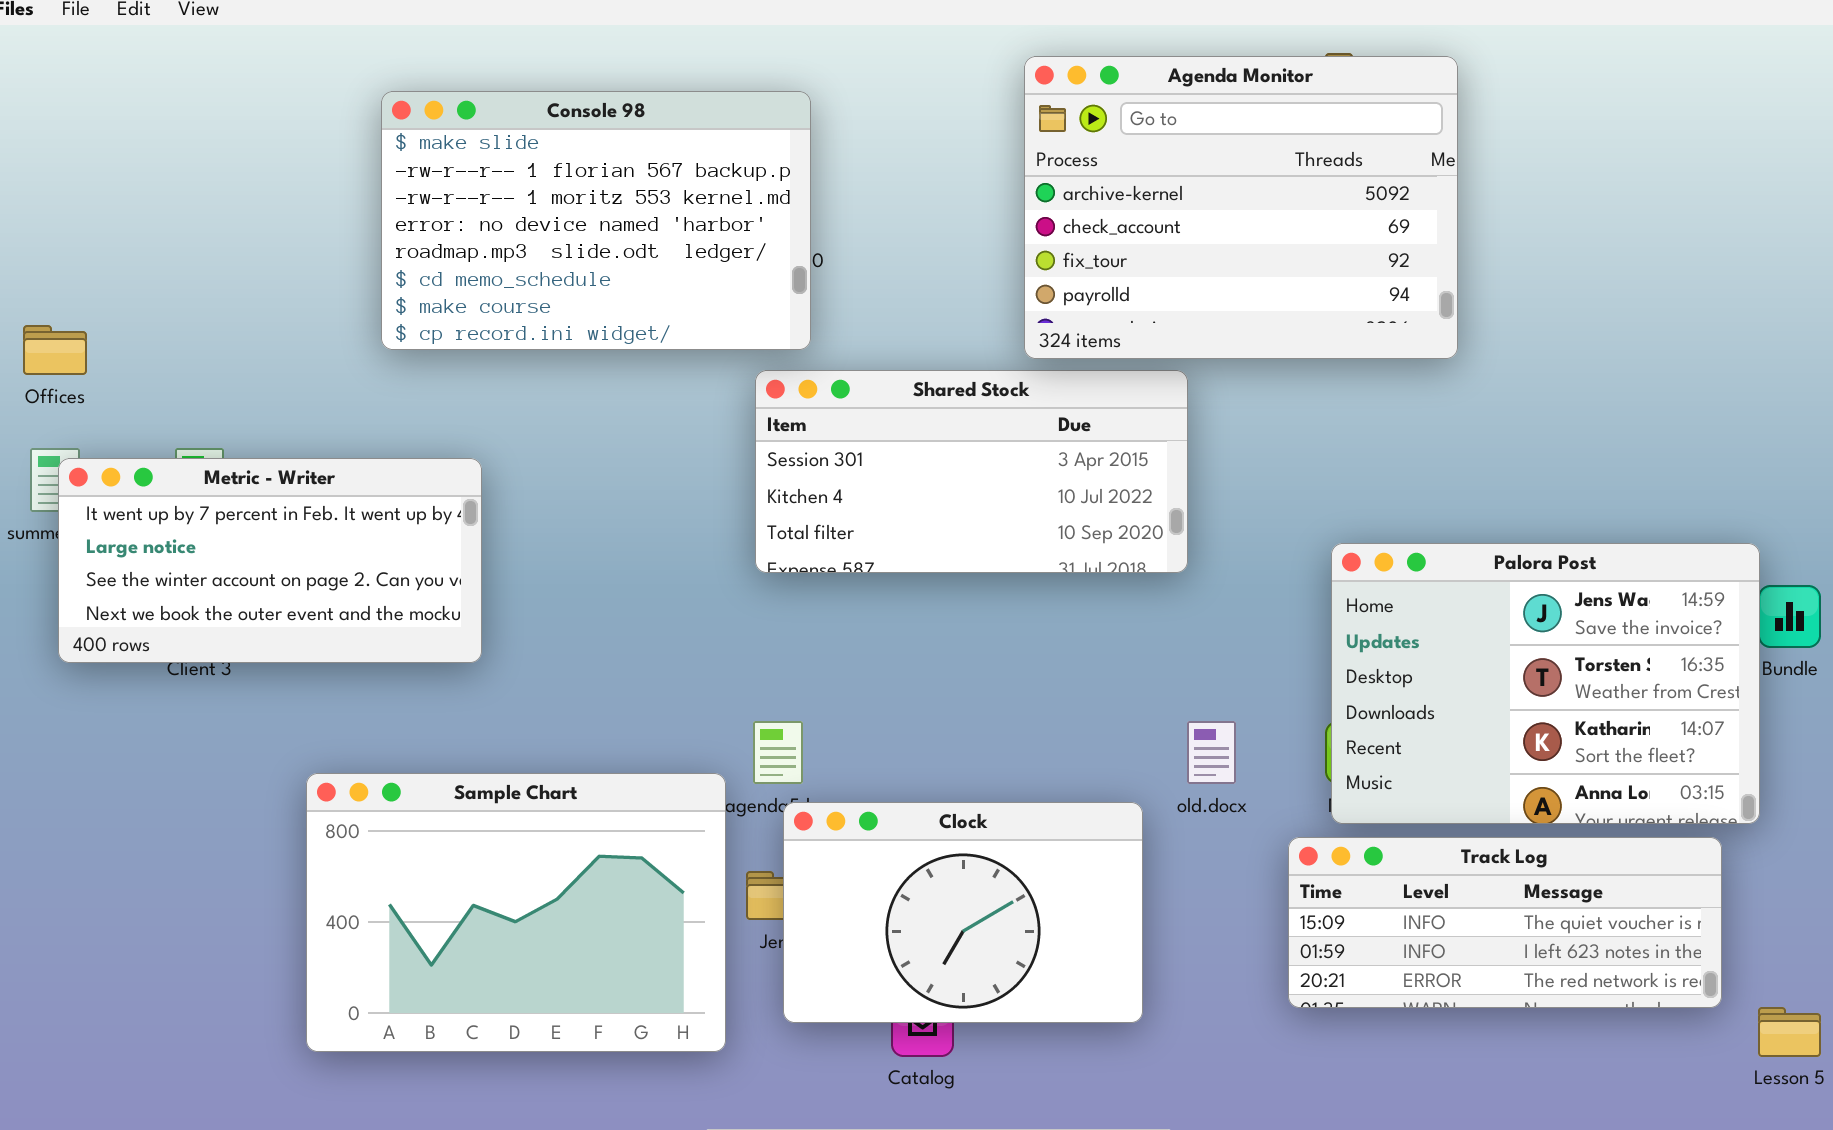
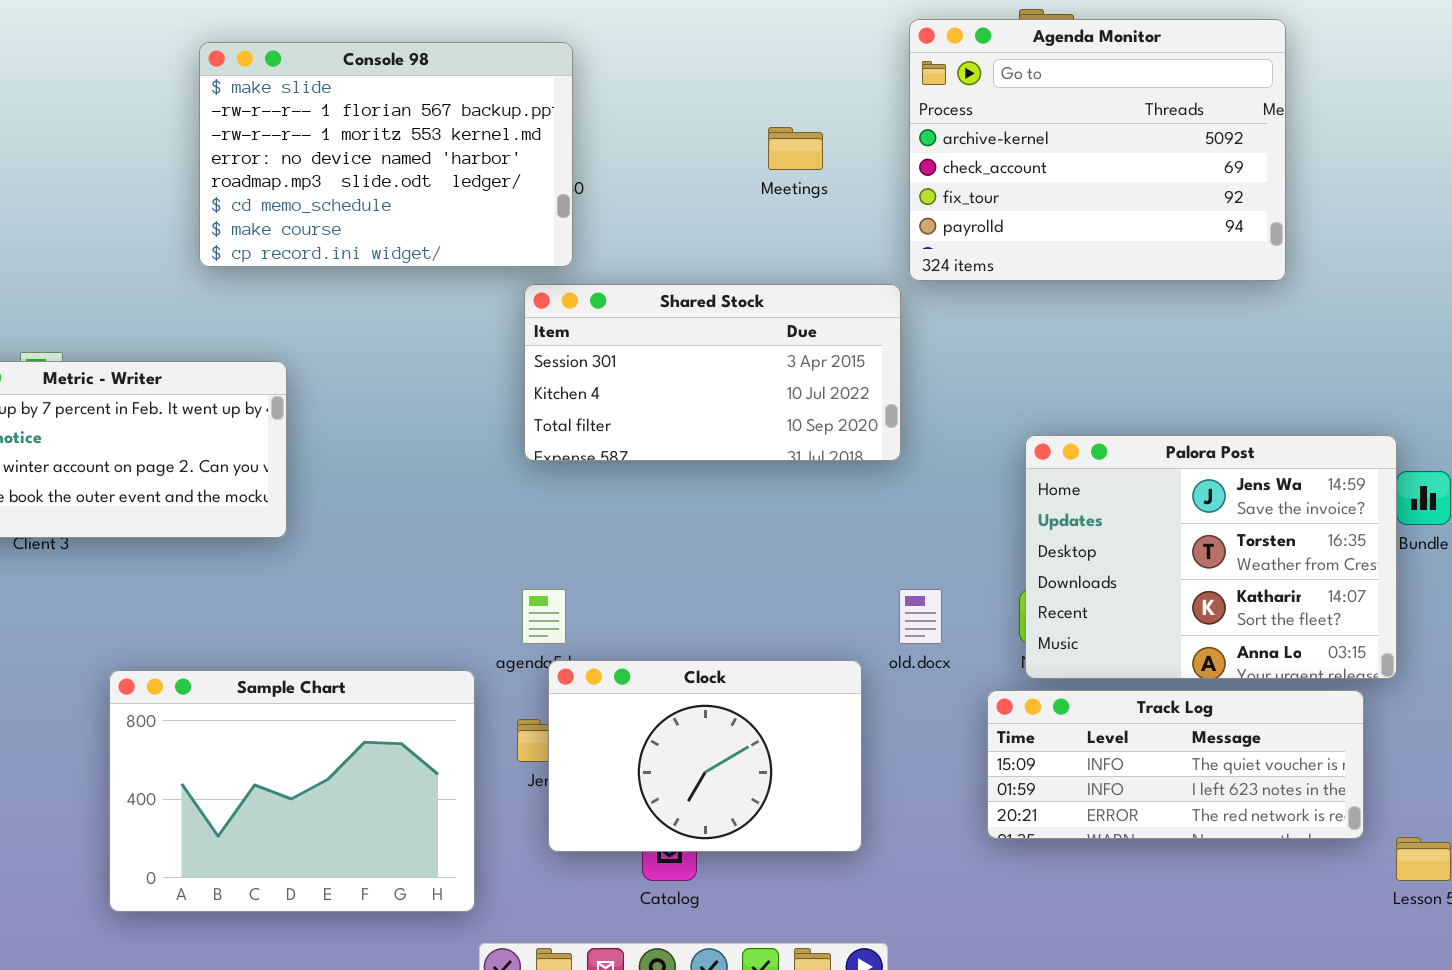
Agenda Monitor: [1024,56,1458,359] -> [909,19,1286,281], moved
Sample Chart: [306,773,726,1052] -> [109,670,475,912], moved

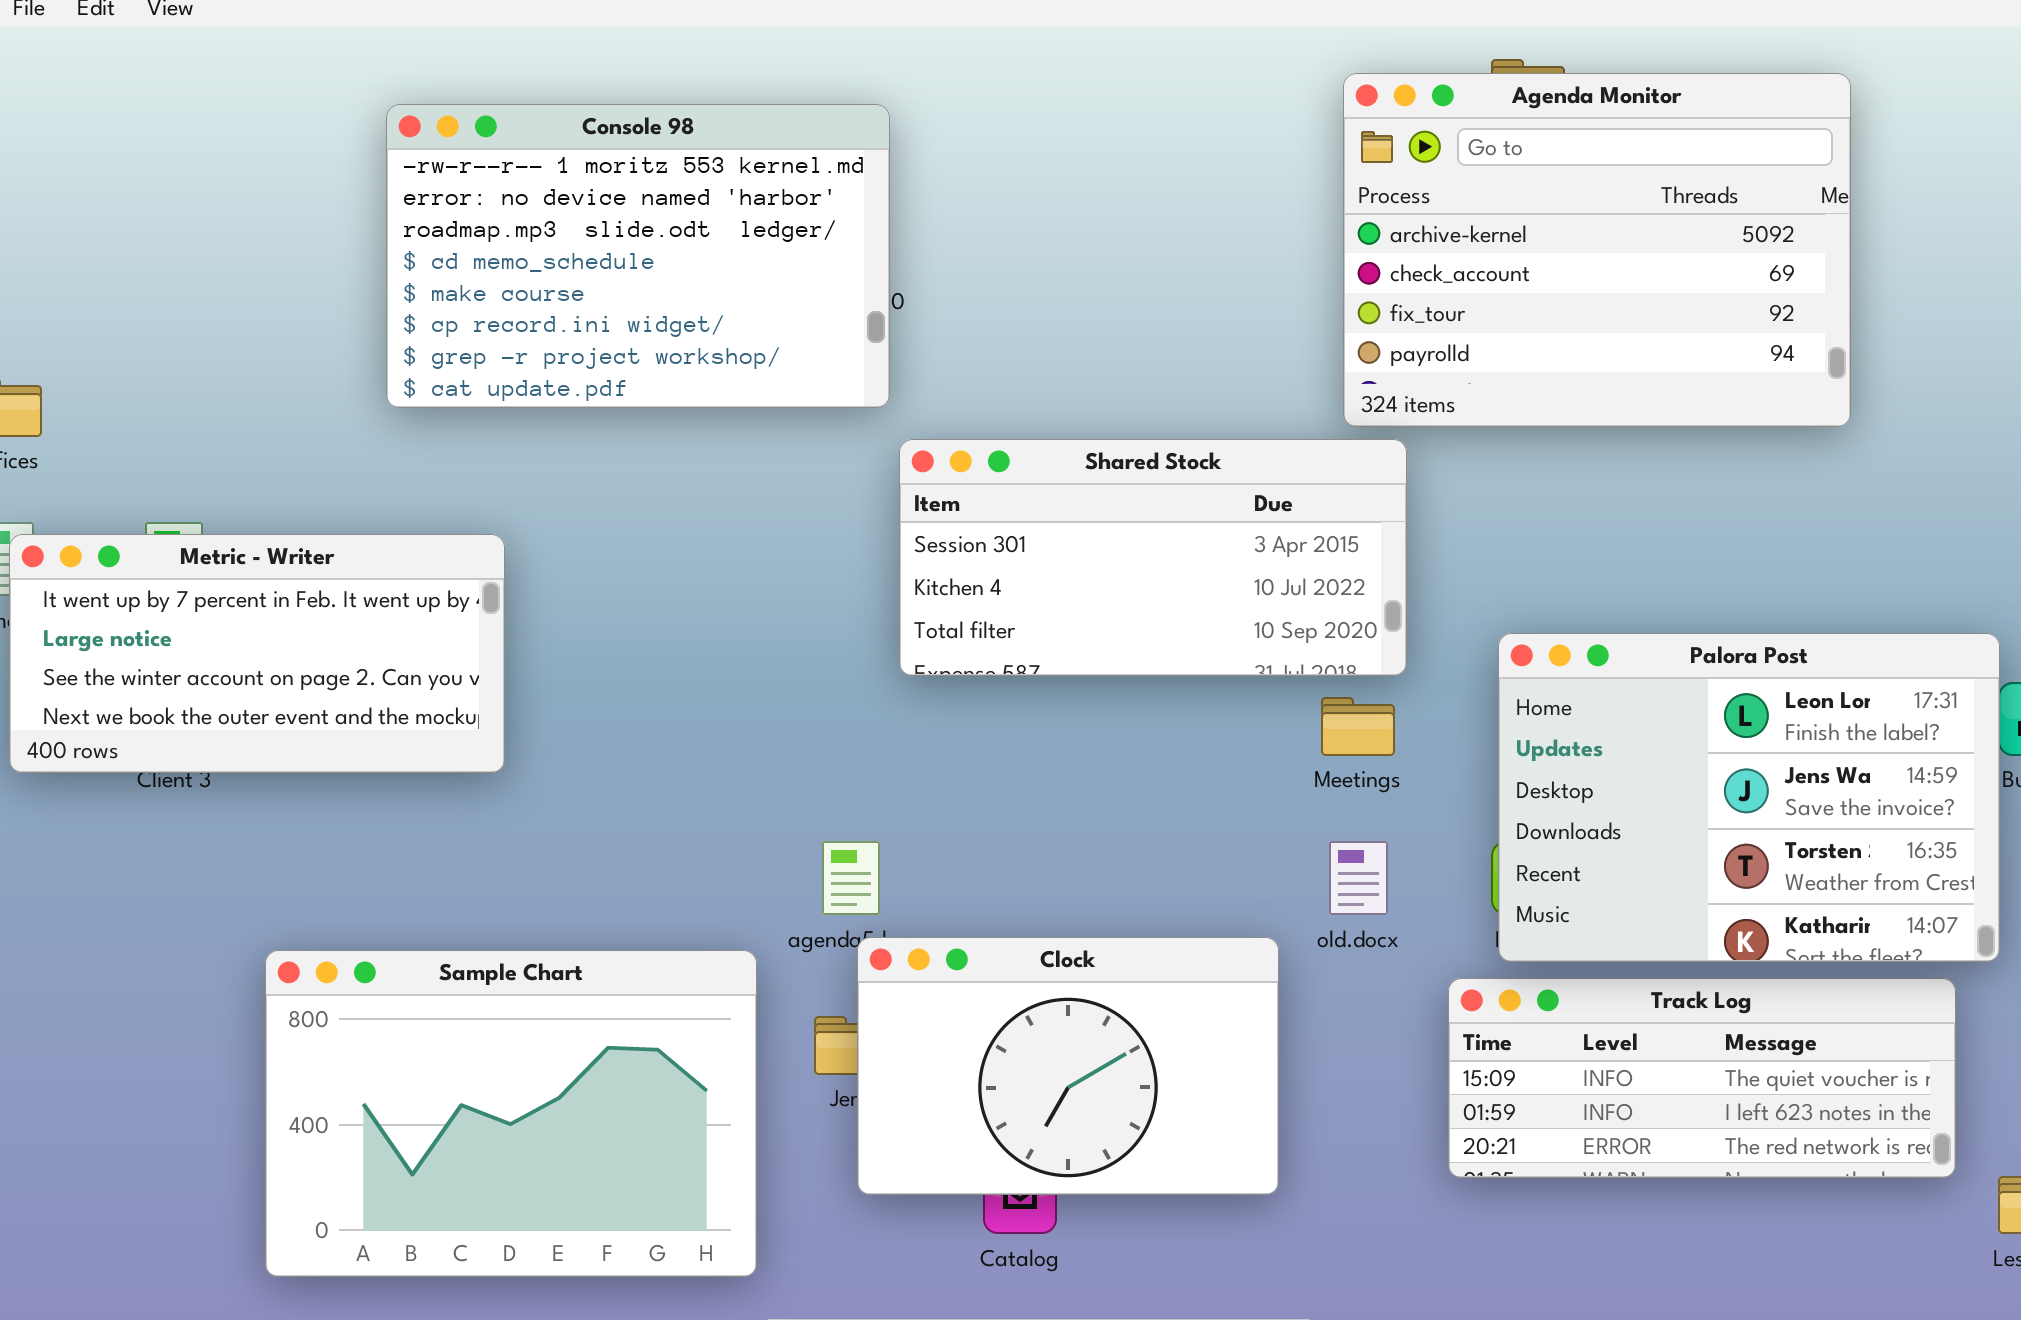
Console 98: [199,42,573,267] -> [386,104,890,408], scrolled down 2 rows
Meetings: [768,127,823,170] -> [1321,697,1395,756], moved
Shared Stock: [524,284,901,461] -> [899,439,1407,676], moved
Palora Post: [1025,435,1397,679] -> [1498,633,2000,962], scrolled up 1 row

